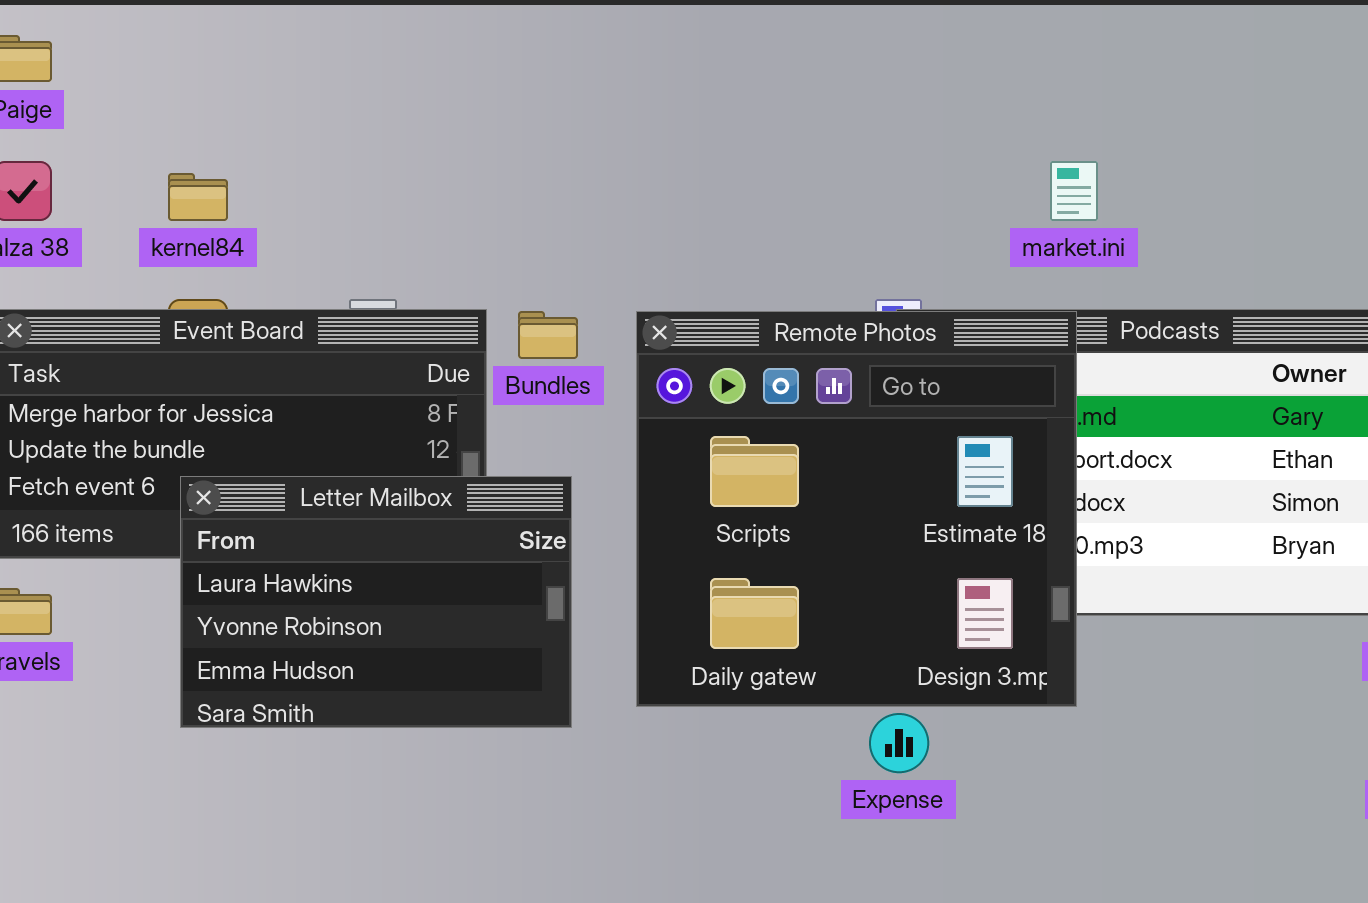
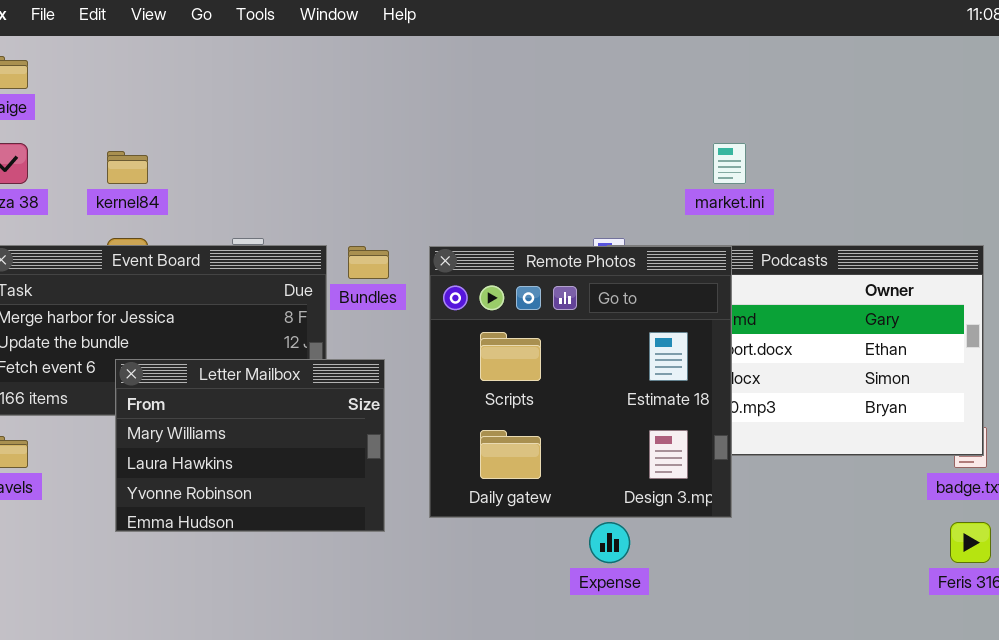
Letter Mailbox: [180,476,572,728] -> [115,359,385,532], scrolled up 1 row

